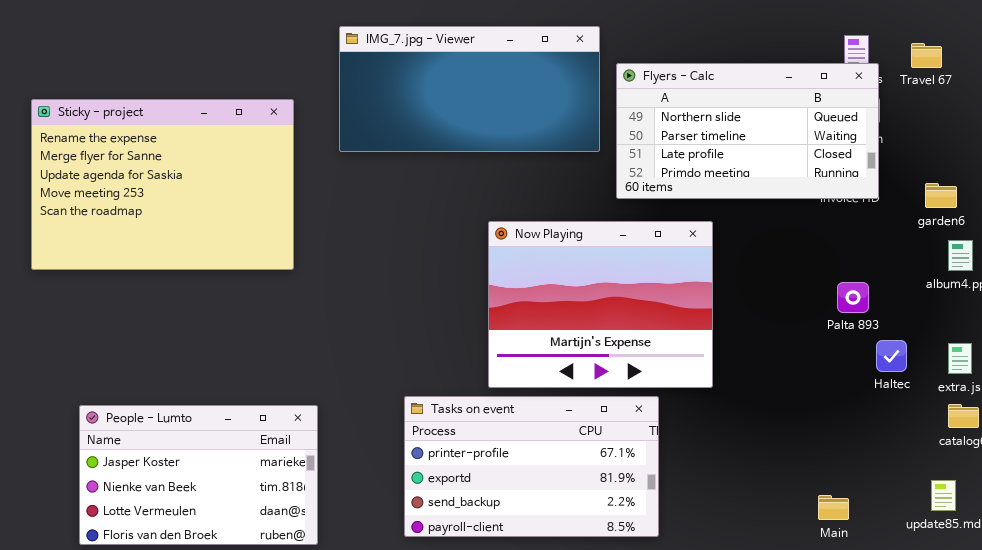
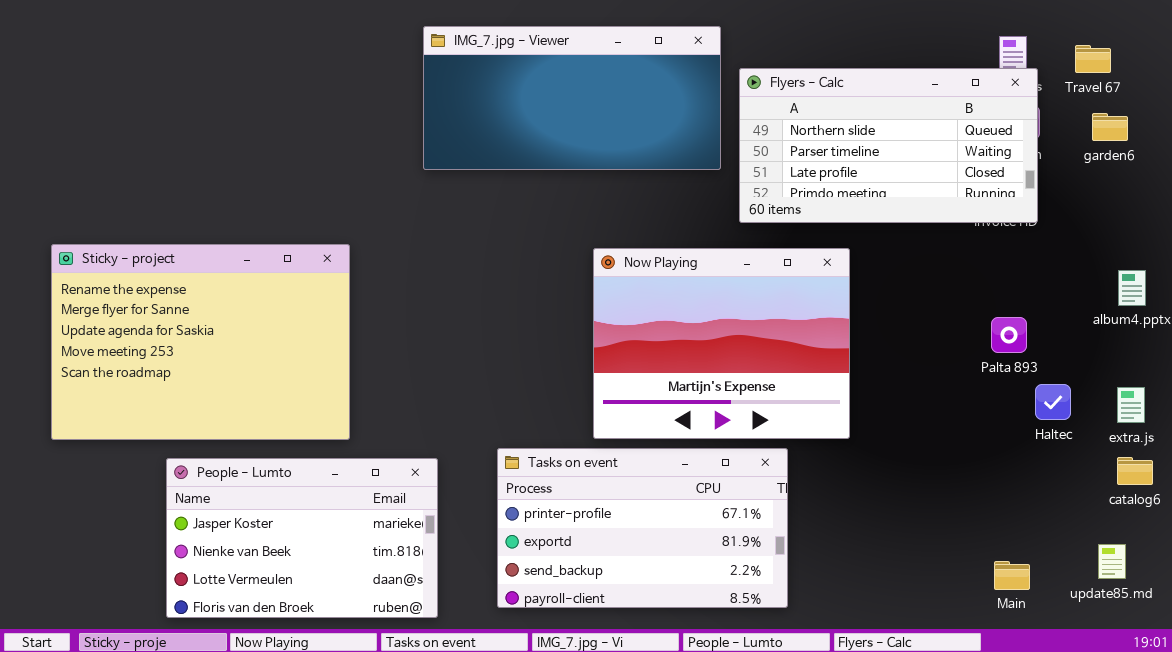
Sticky - project: [31,99,294,270] -> [51,244,350,440], moved
garden6: [925,183,957,208] -> [1092,113,1128,141], moved
People - Lumto: [79,405,318,545] -> [166,458,438,618], moved
Main: [818,495,849,520] -> [994,561,1030,590], moved

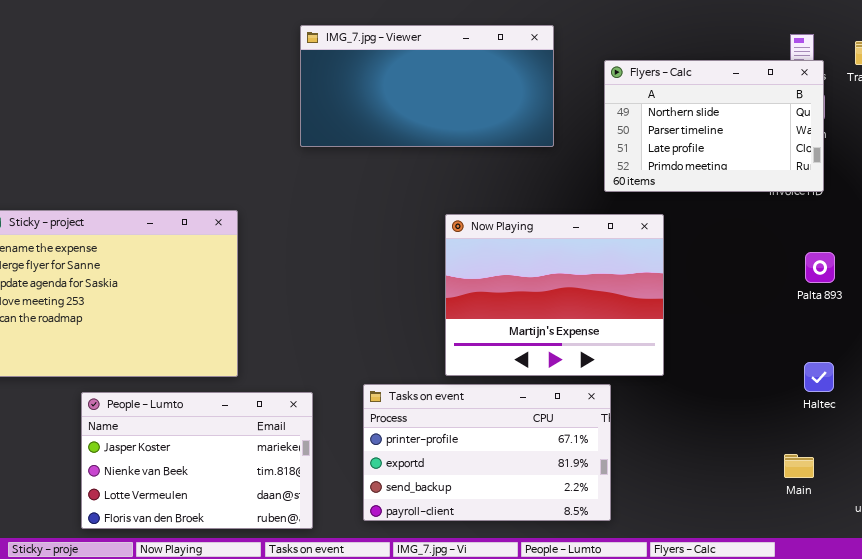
Flyers - Calc: [739,68,1038,223] -> [604,60,824,192], resized
Palta 893: [991,317,1027,353] -> [805,252,835,283], moved
Haltec: [1035,384,1071,420] -> [804,362,834,392], moved
Main: [994,561,1030,590] -> [784,454,814,478], moved

